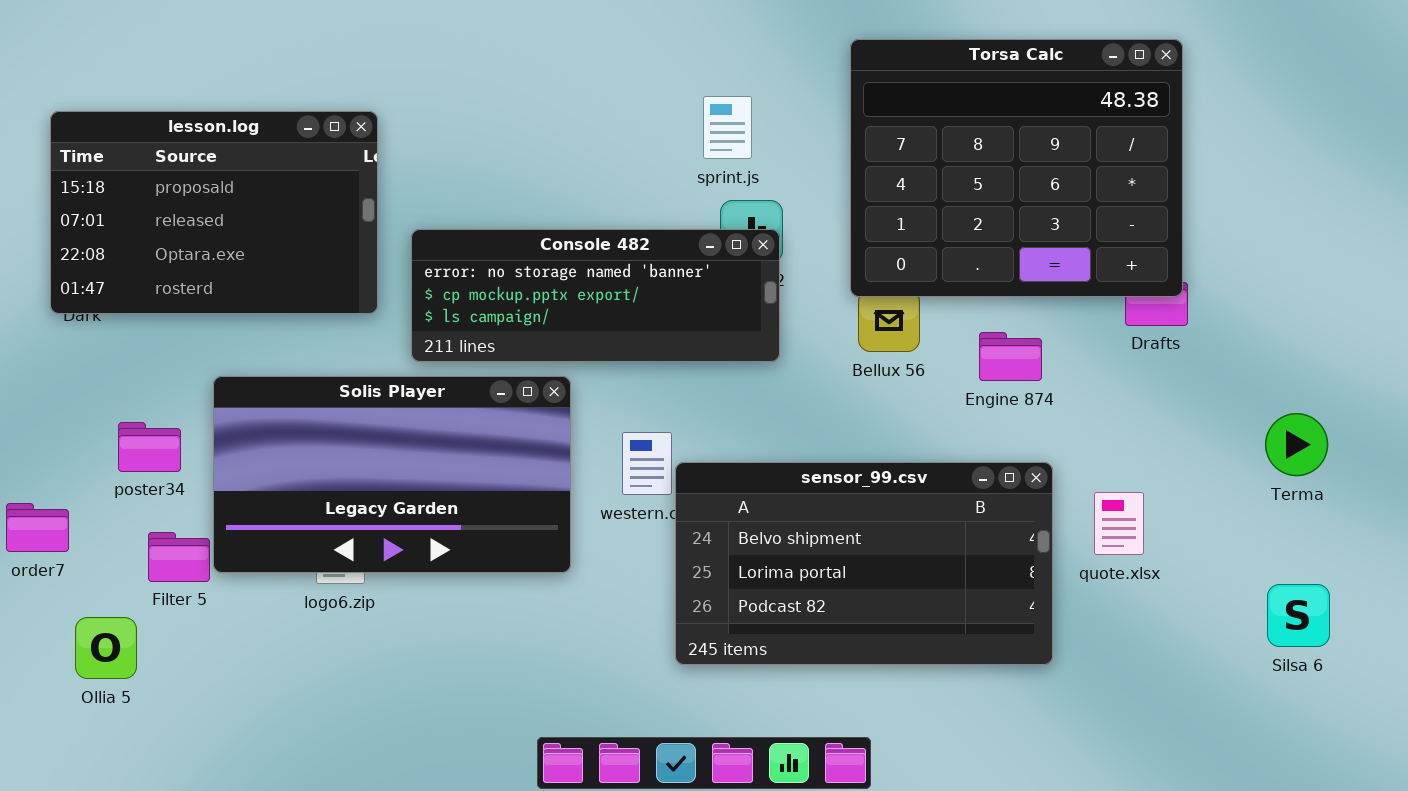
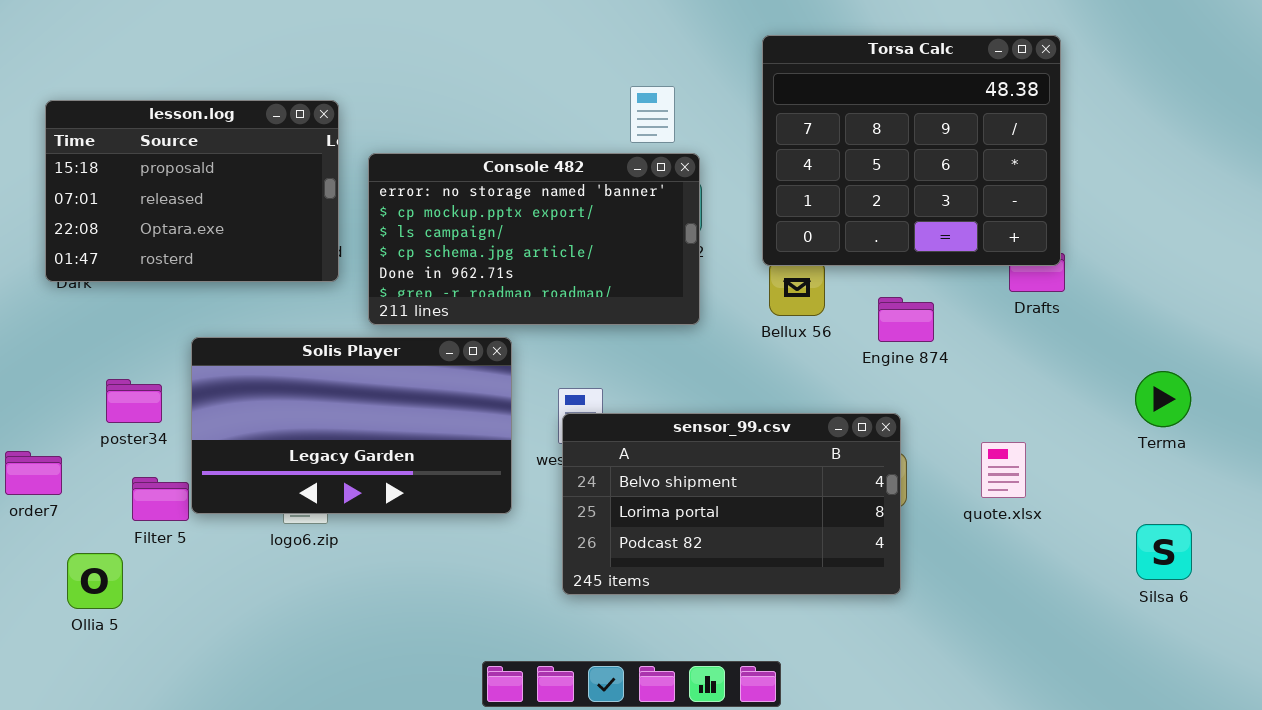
Console 482: [411,229,780,362] -> [368,153,700,325], resized
sensor_99.csv: [675,462,1053,665] -> [562,413,901,595], moved

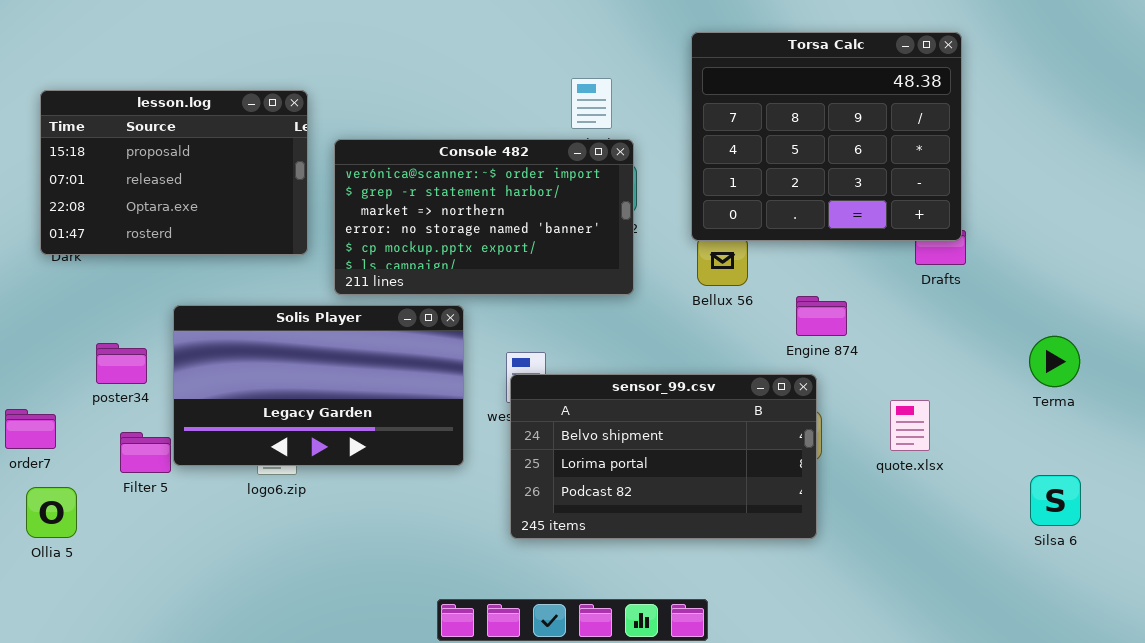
Console 482: [368,153,700,325] -> [334,139,634,295], scrolled up 3 rows
Engine 874: [878,297,934,342] -> [796,296,847,336], moved
Ollia 5: [67,553,123,609] -> [26,487,77,538], moved

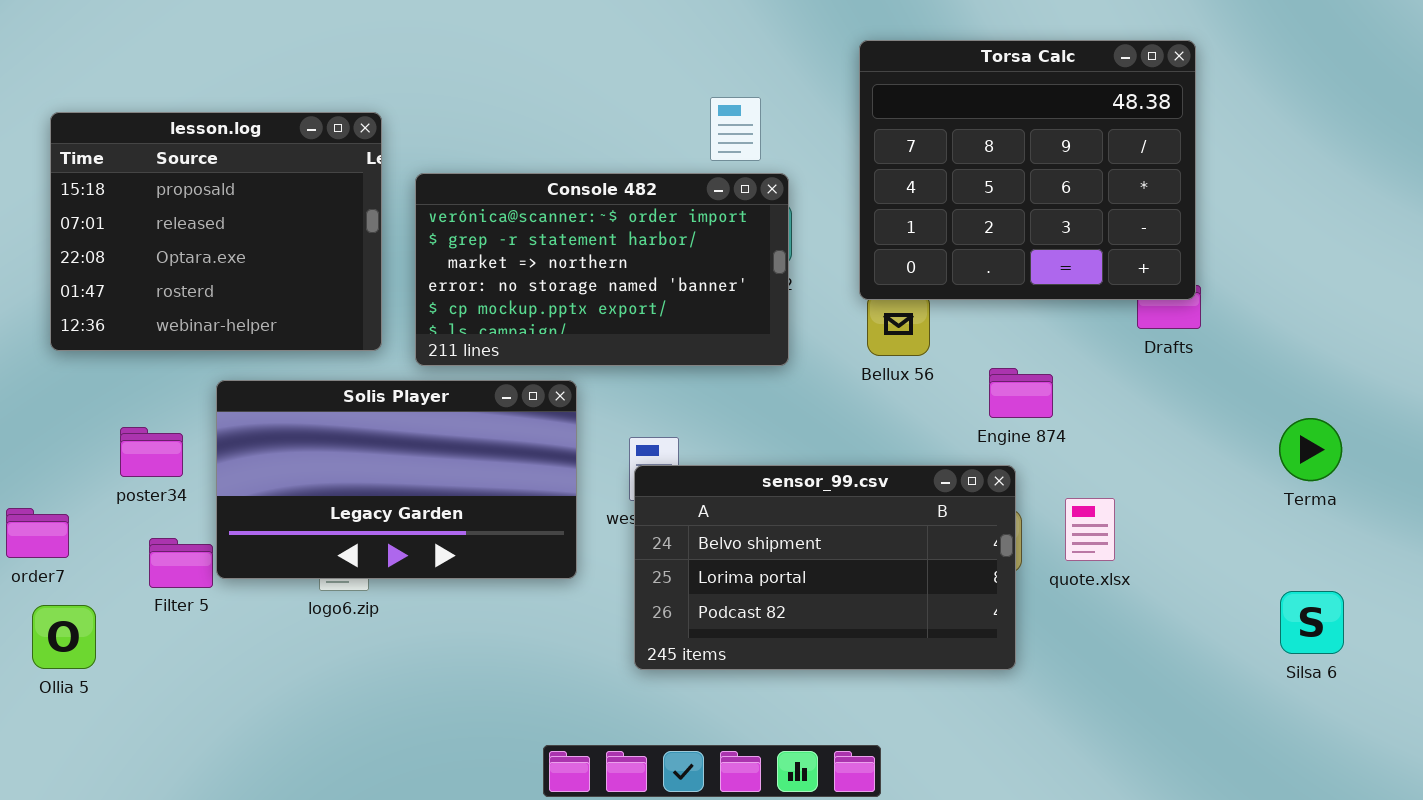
lesson.log: [40,90,308,255] -> [50,112,382,351], resized
quote.xlsx: [890,400,930,451] -> [1065,498,1115,561], moved

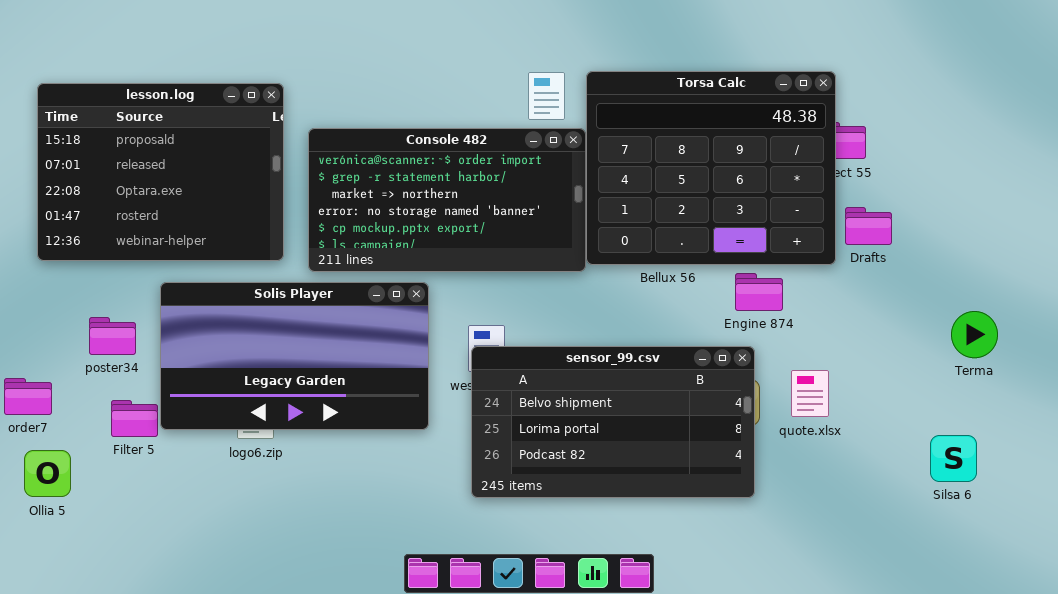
Torsa Calc: [859,40,1196,300] -> [586,71,836,265], moved
Silsa 6: [1280,591,1344,654] -> [930,435,977,482], moved

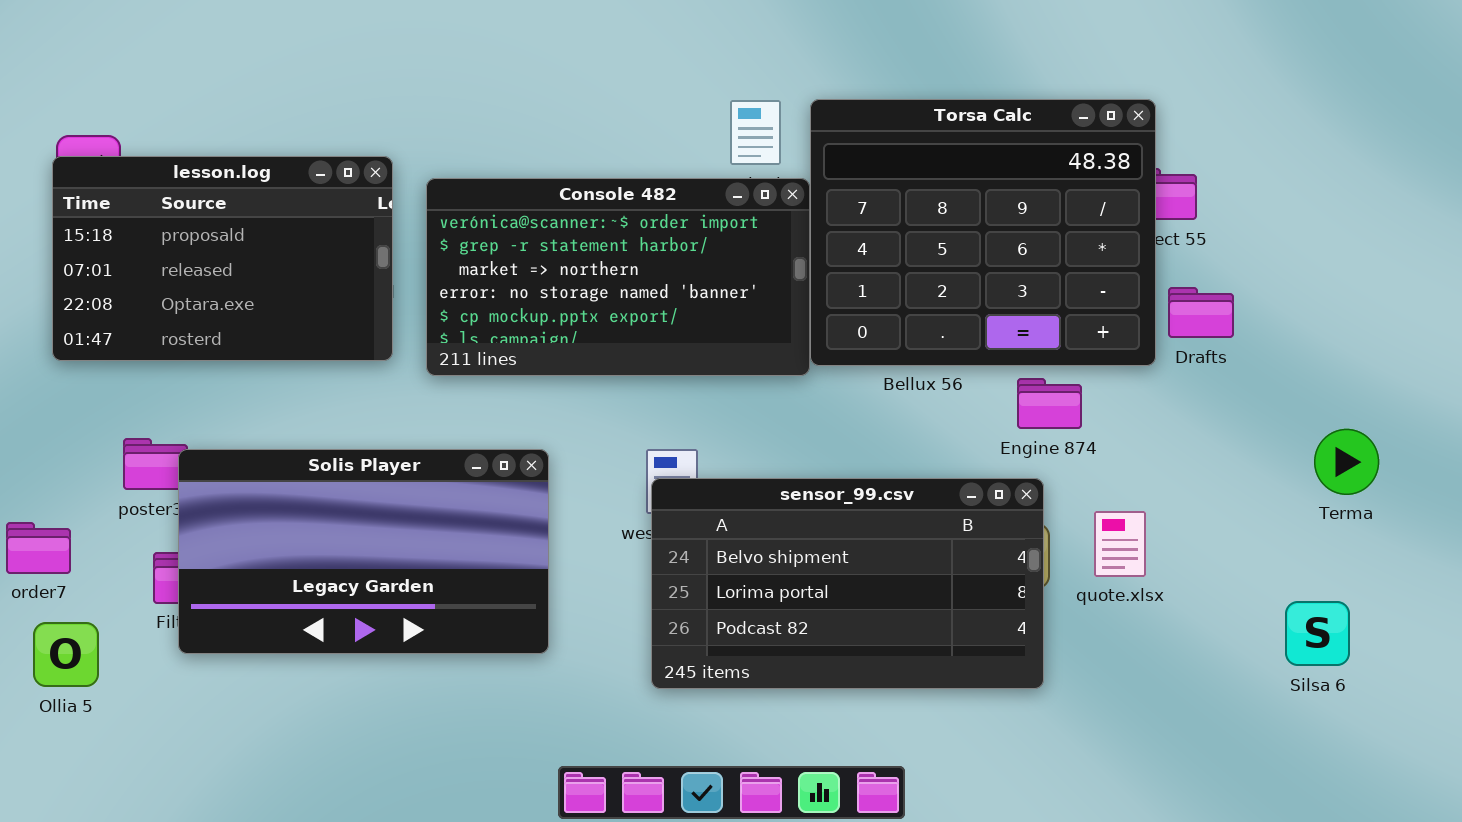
lesson.log: [37,83,284,261] -> [52,156,393,361], resized
Solis Player: [160,282,429,430] -> [178,449,549,654], moved

